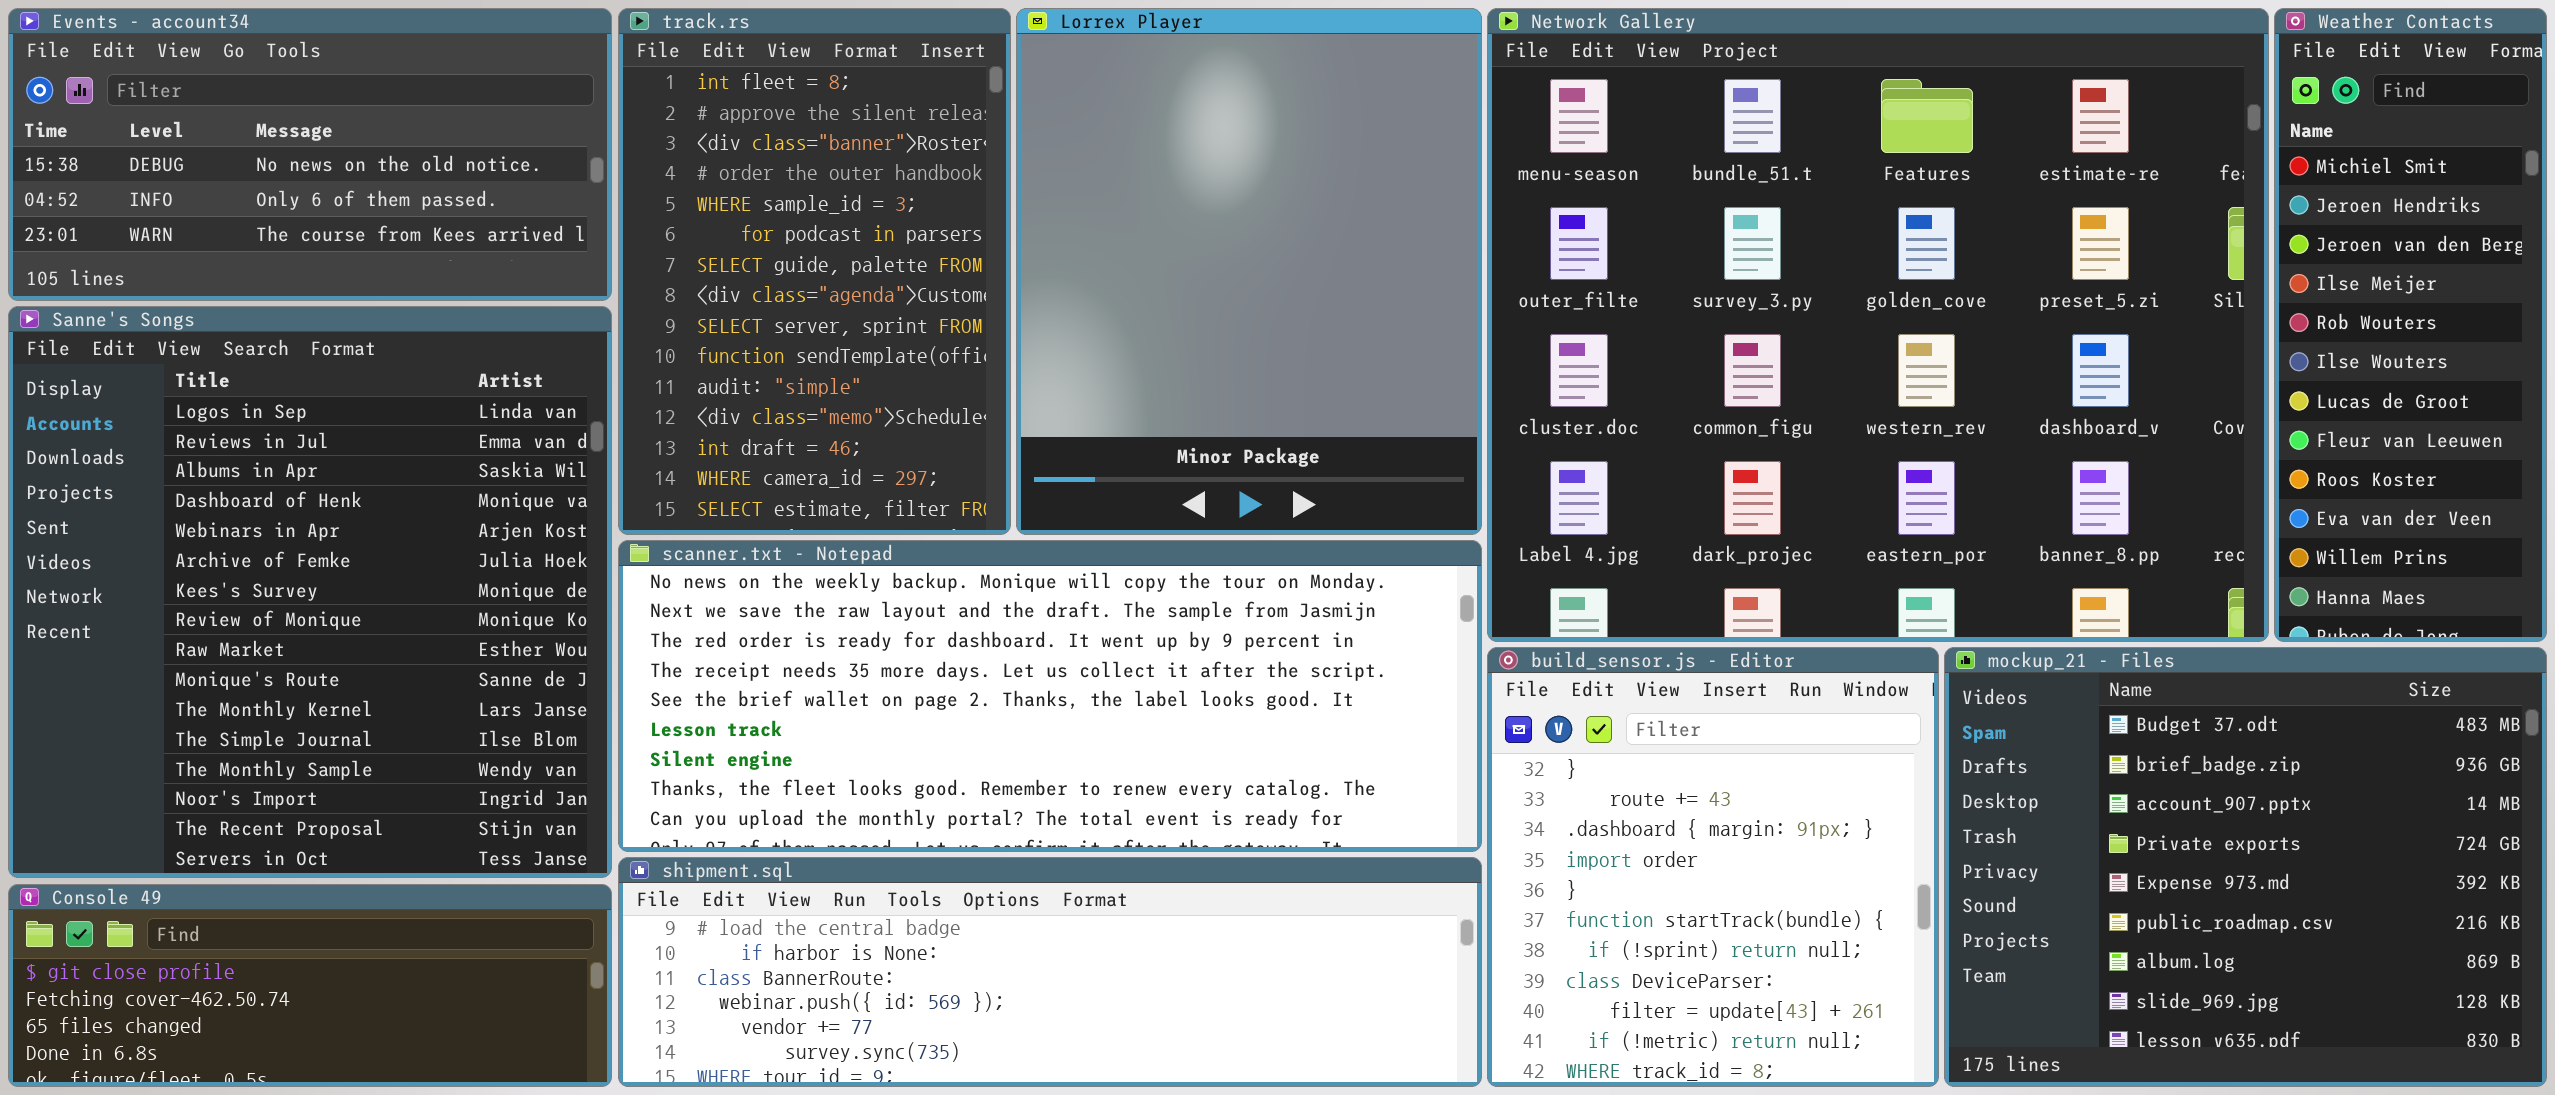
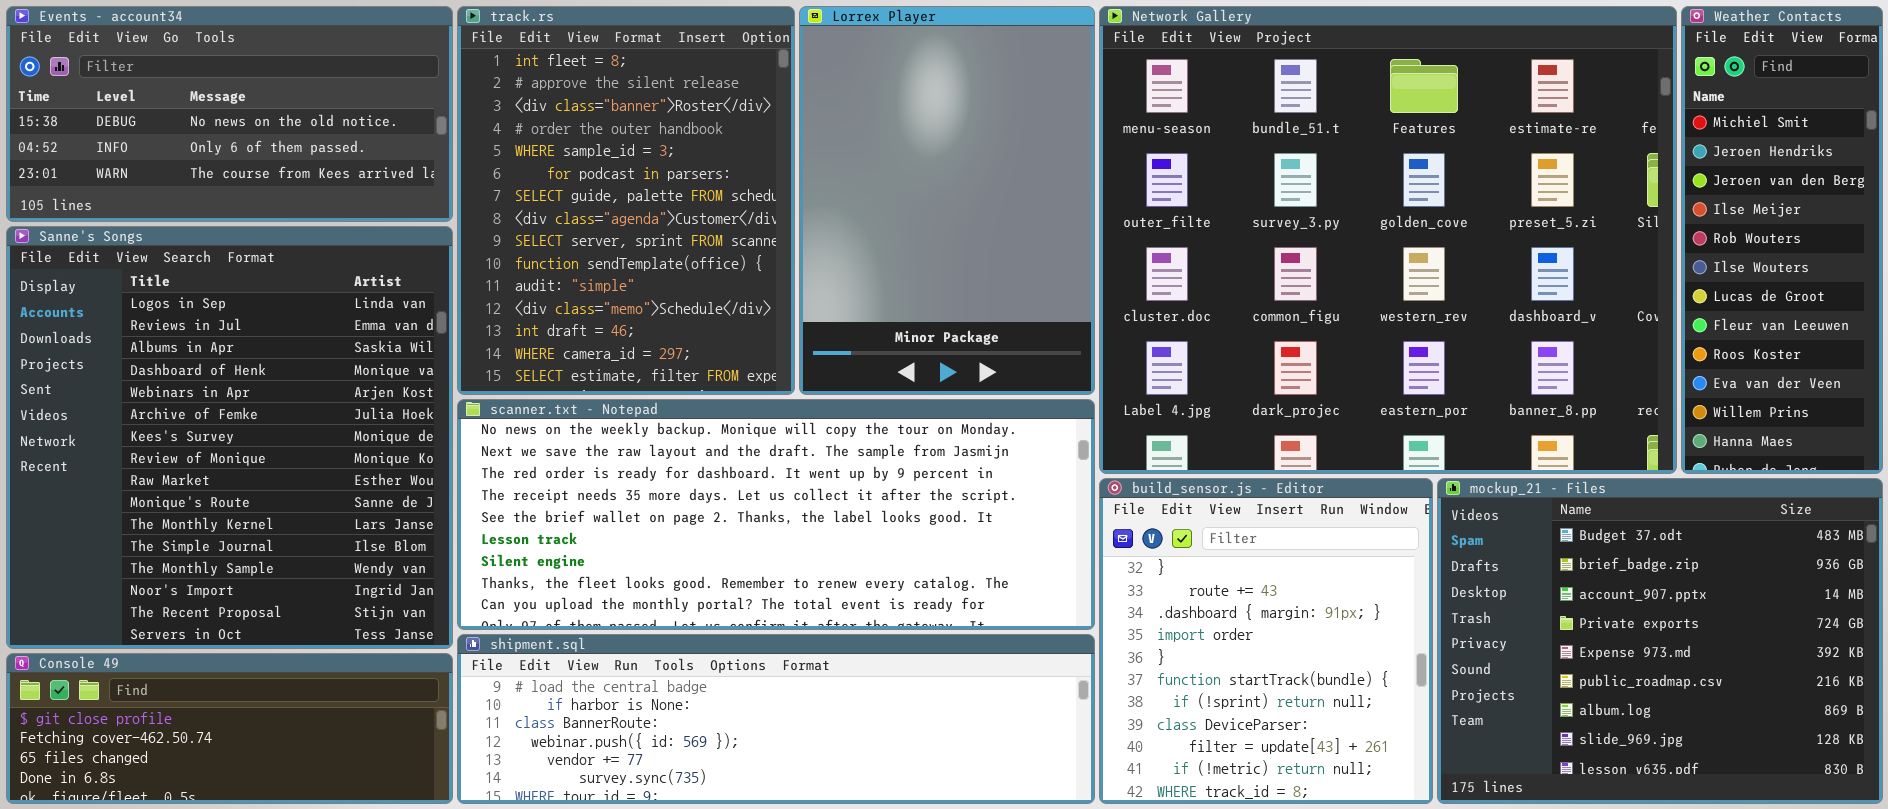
track.rs: [618,8,1011,535] -> [457,6,795,395], resized
Lorrex Player: [1016,8,1482,535] -> [799,6,1095,395], resized

